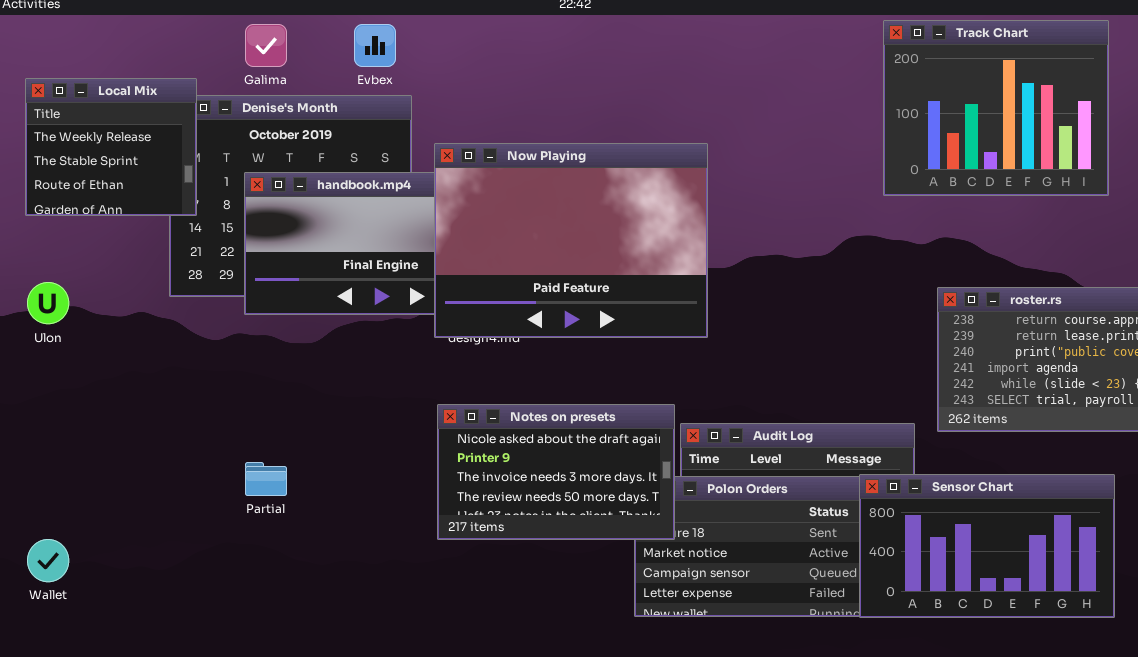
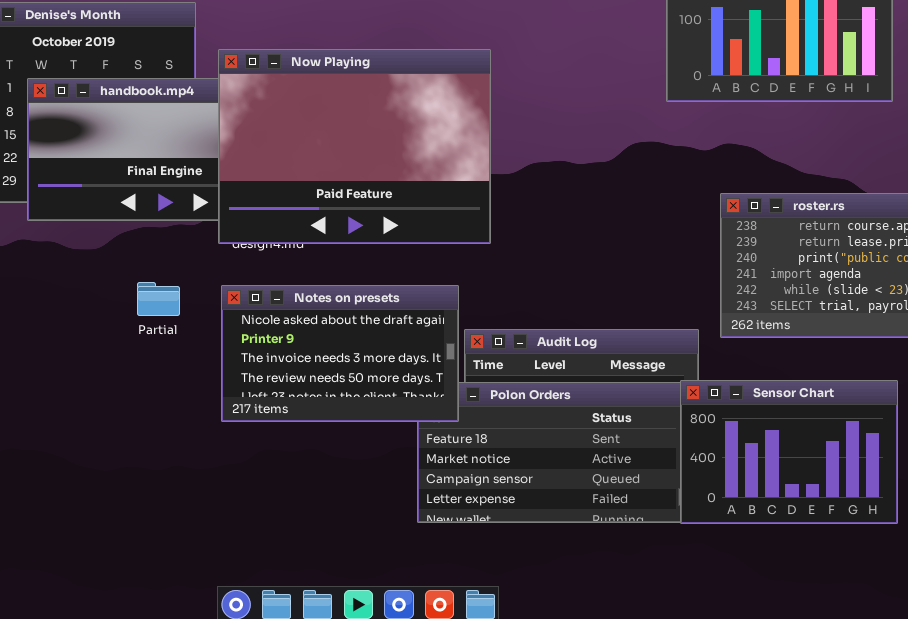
Notes on presets: [437,404,675,540] -> [221,285,459,422], moved
Partial: [245,462,287,496] -> [137,282,180,316], moved
Sensor Chart: [859,474,1115,618] -> [680,380,898,524], resized

